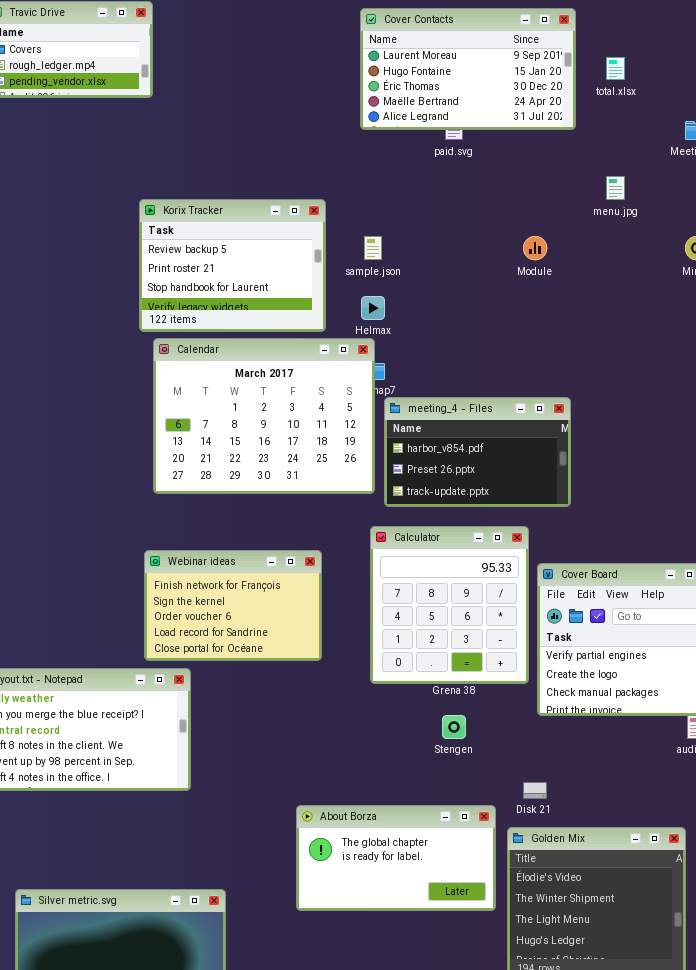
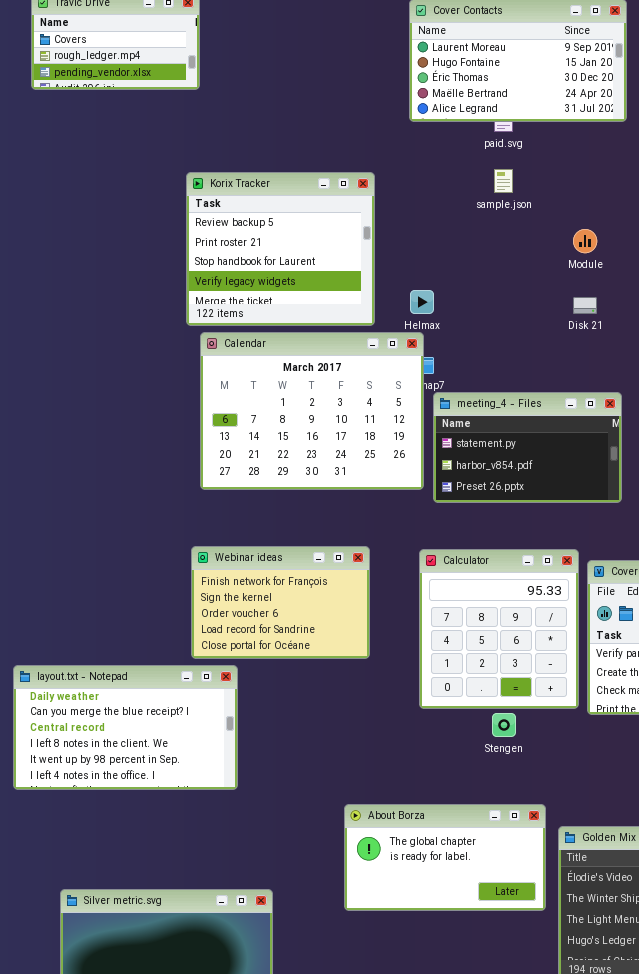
Korix Tracker: [139,199,326,332] -> [186,172,375,326], resized
sample.json: [364,236,382,260] -> [494,169,513,193], moved
meeting_4 - Files: [384,397,571,507] -> [433,392,622,503], scrolled up 1 row
Calculator: [370,526,529,684] -> [419,549,579,709], moved
Disk 21: [523,782,547,799] -> [573,297,597,314], moved

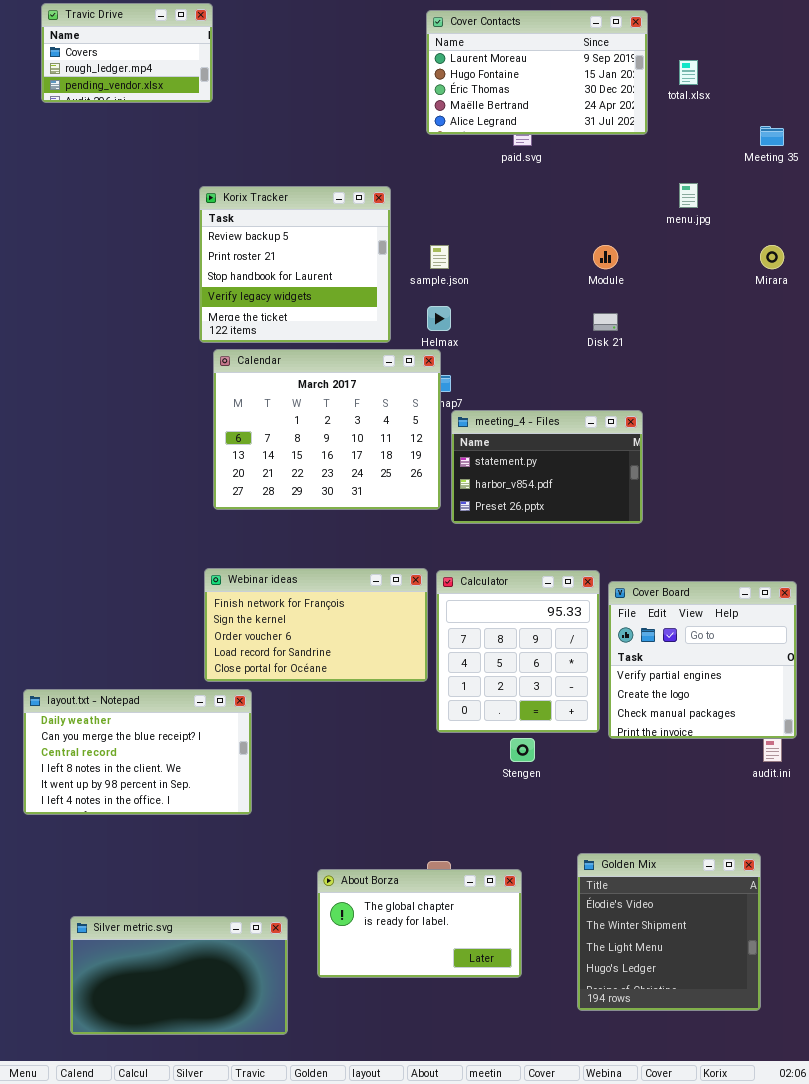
sample.json: [494,169,513,193] -> [430,245,449,269], moved
Webinar ideas: [191,546,370,659] -> [204,568,428,682], resized
About Borza: [344,804,546,911] -> [317,869,522,978], moved

